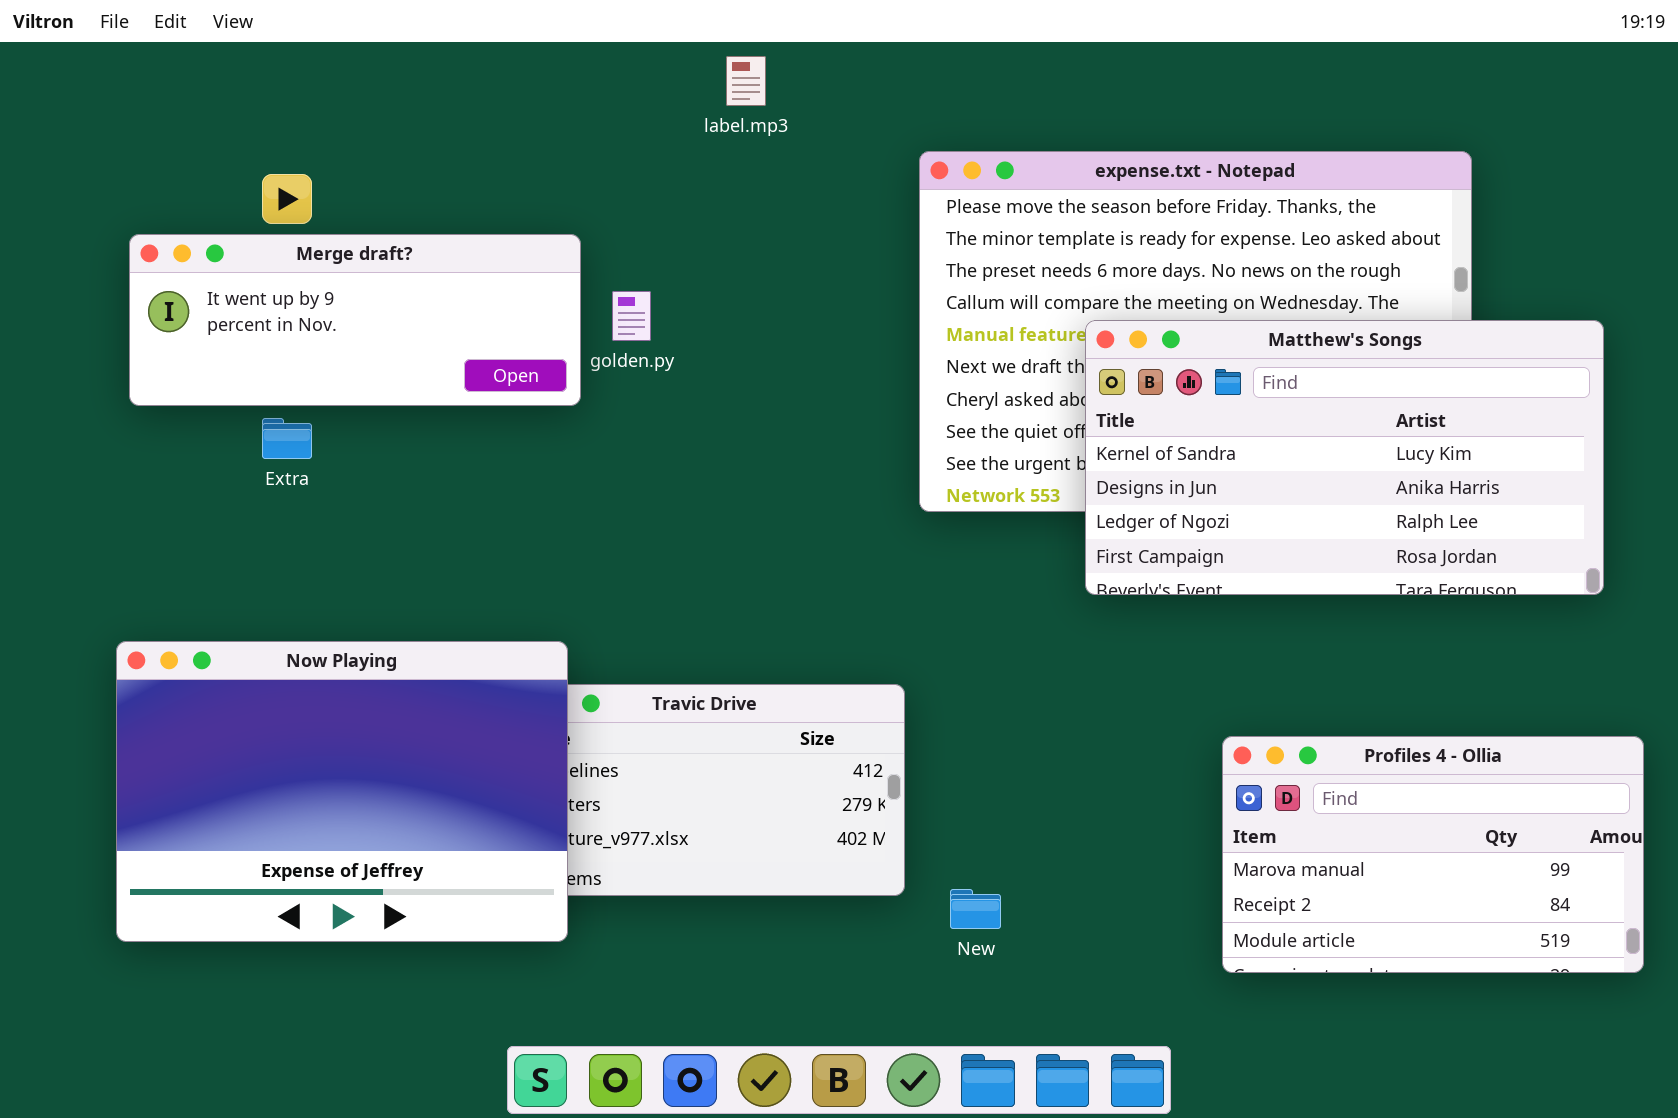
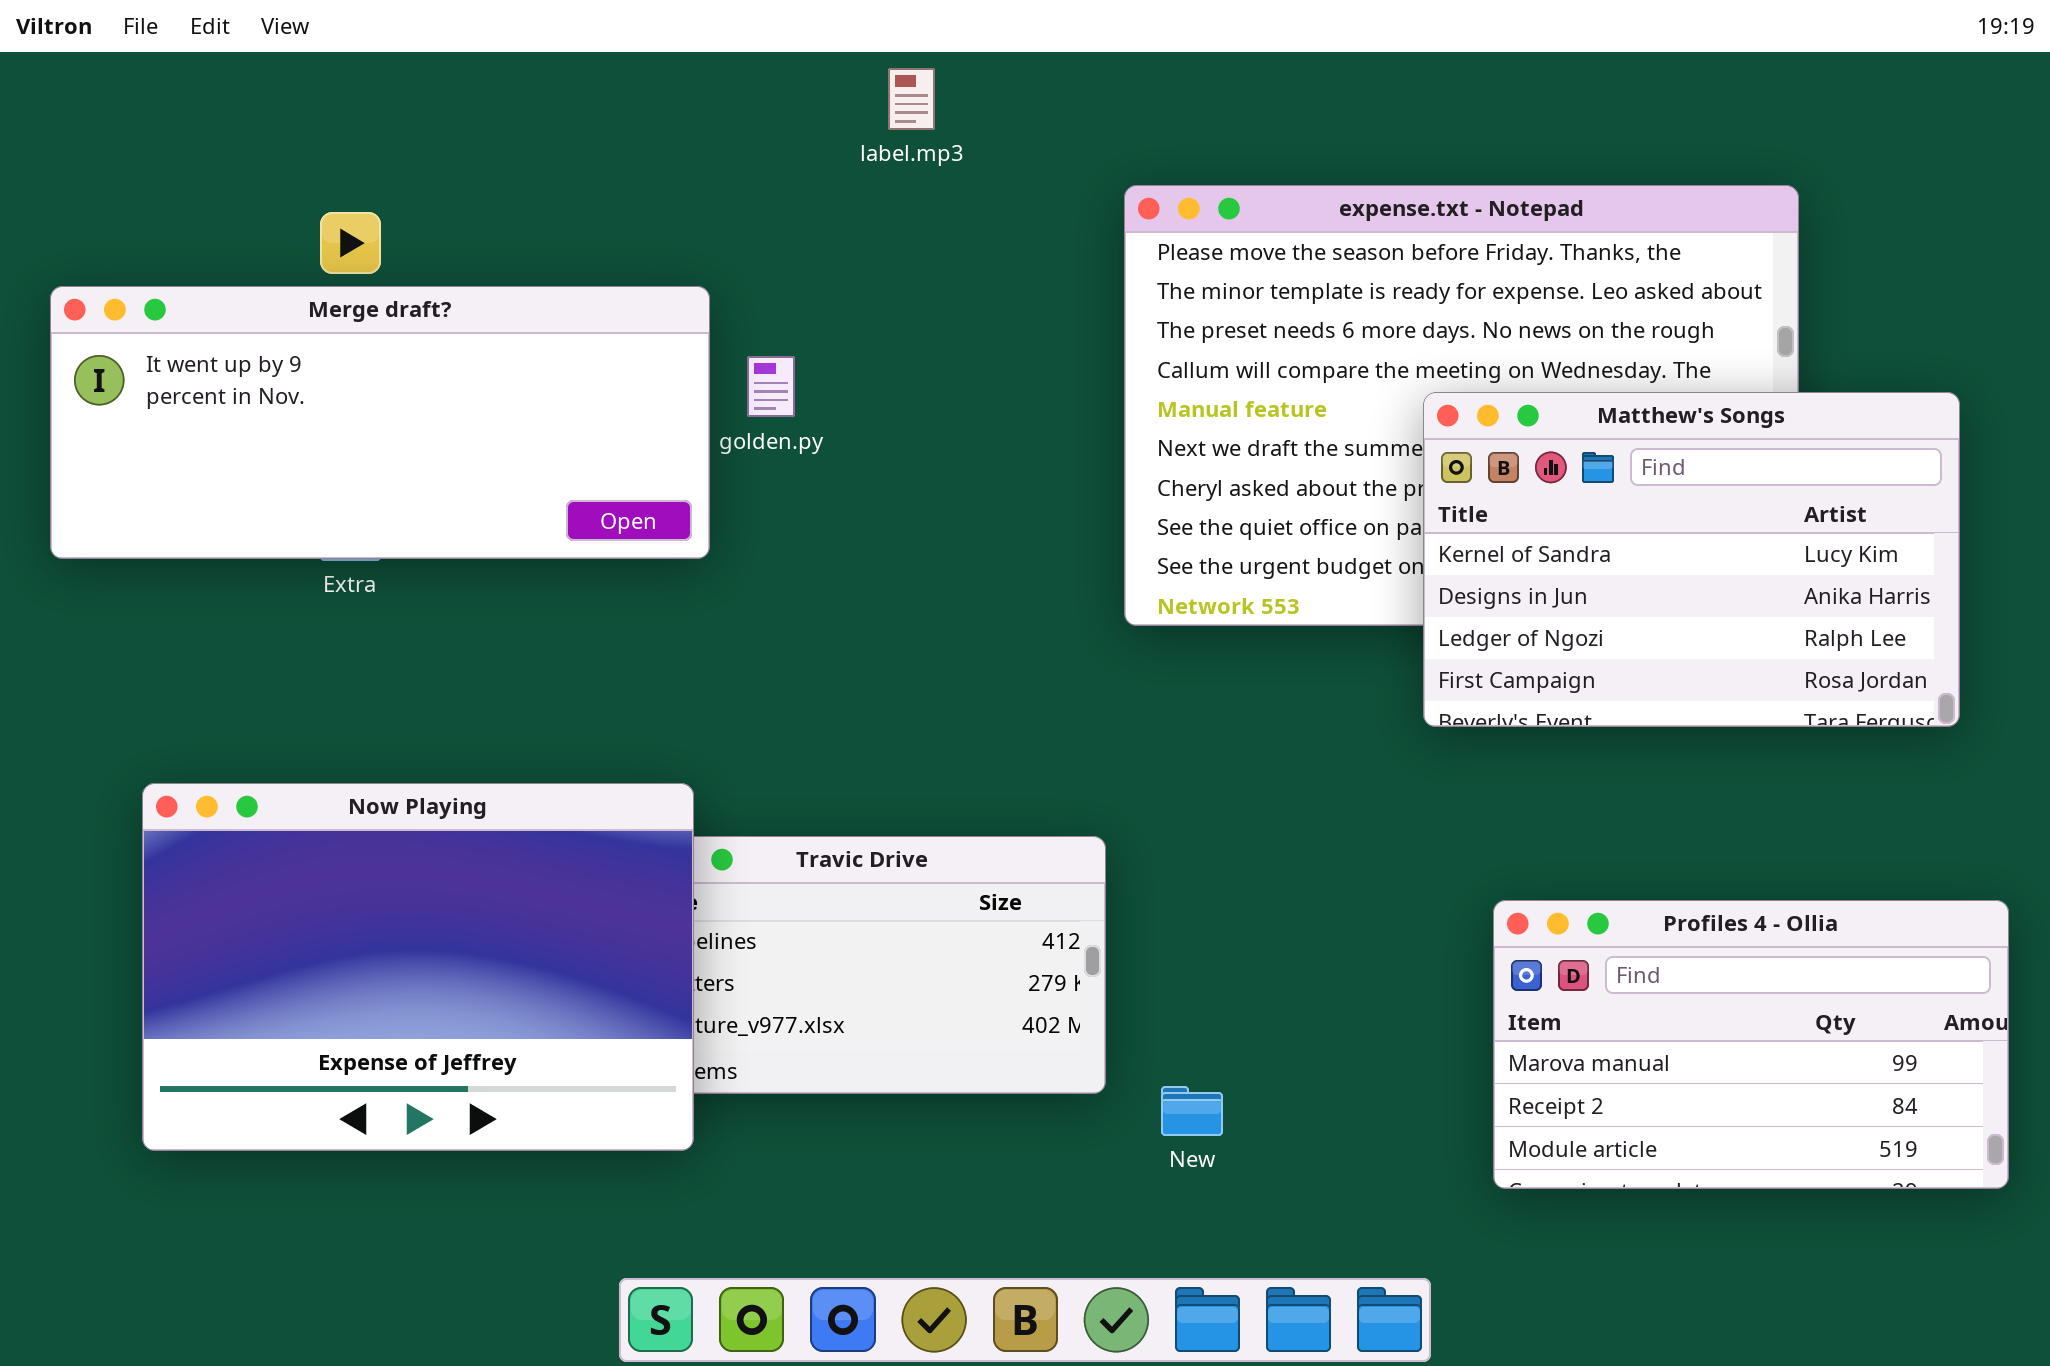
Merge draft?: [129,234,581,406] -> [50,286,710,559], resized
Matthew's Songs: [1085,320,1604,595] -> [1423,392,1960,727], resized

